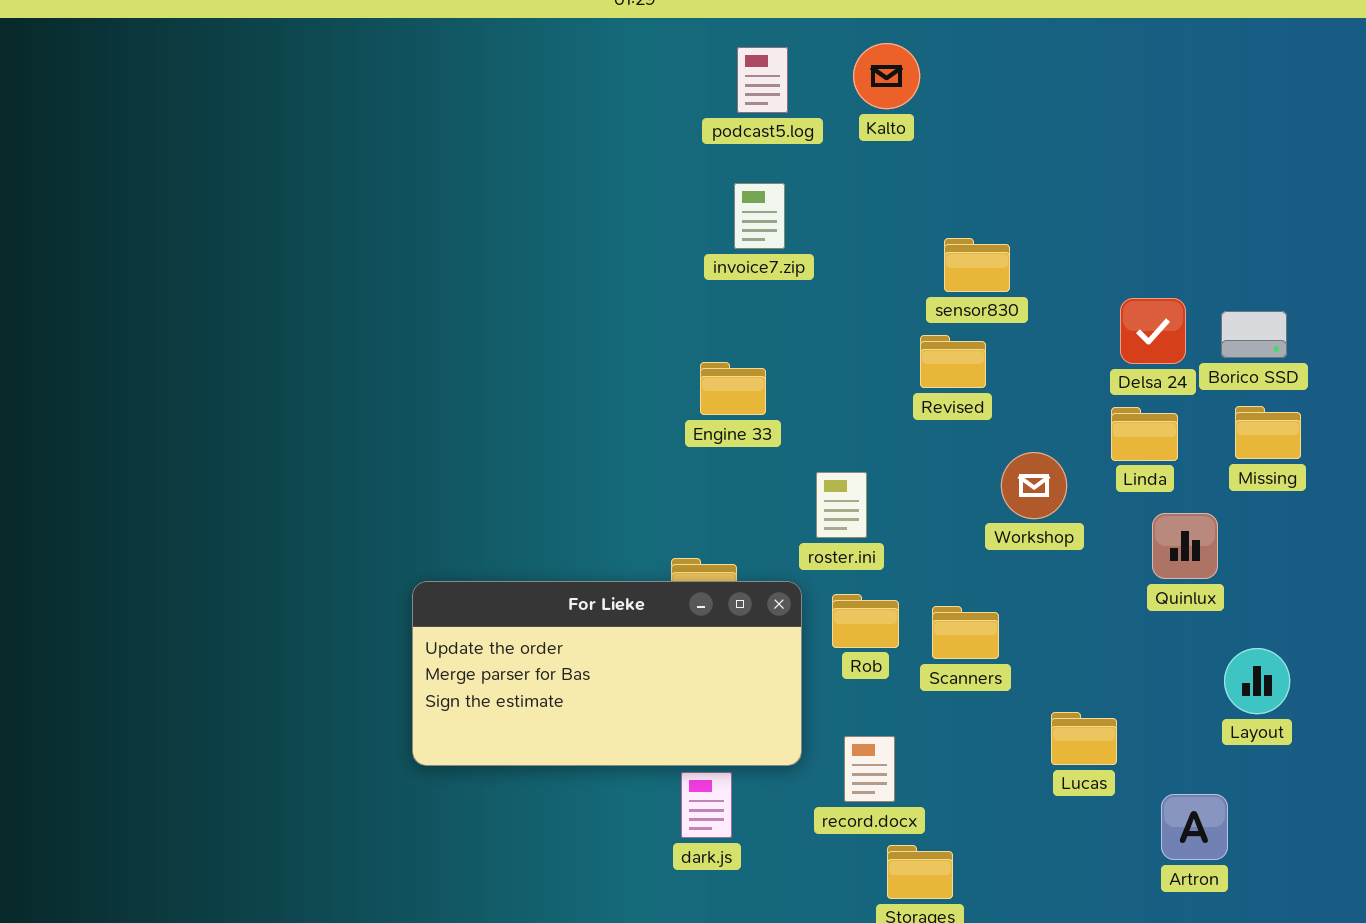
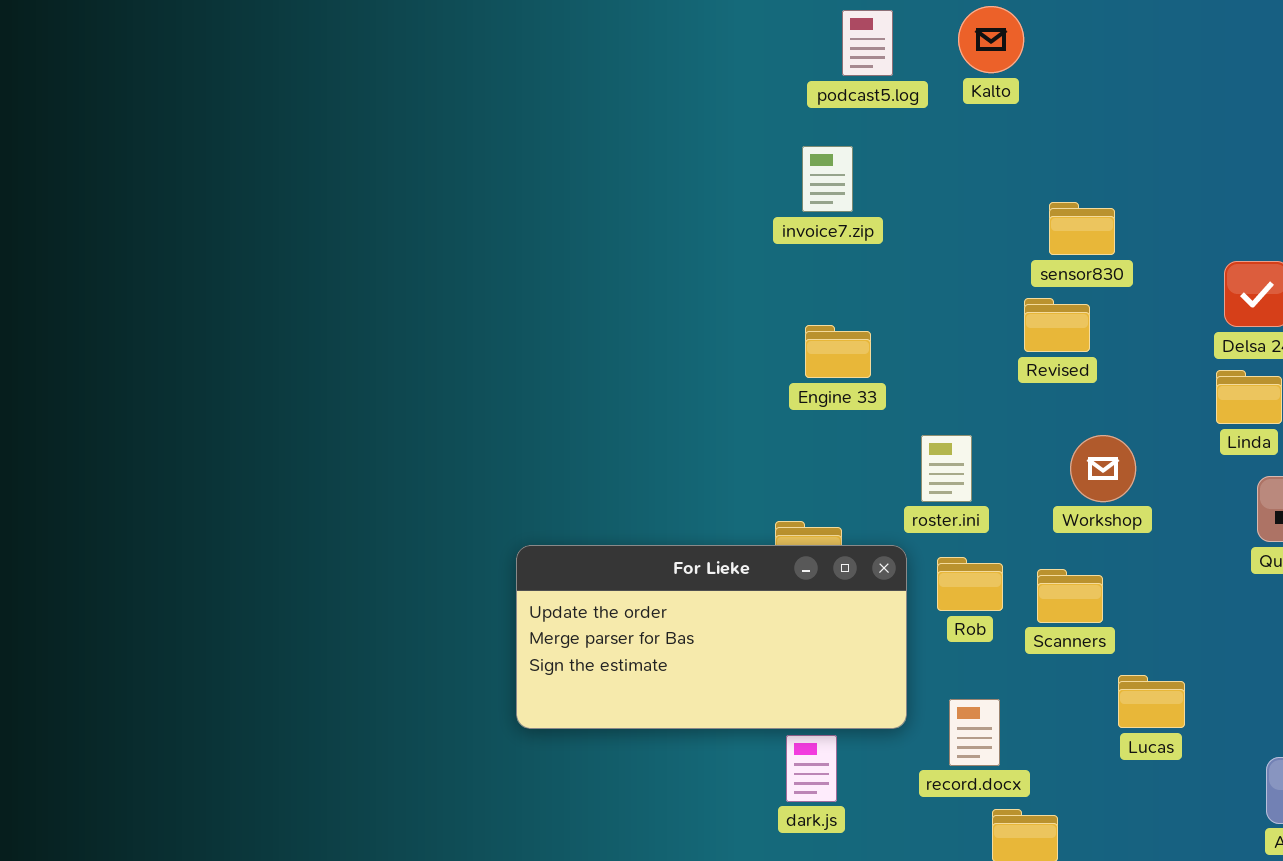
invoice7.zip: [734,183,785,249] -> [802,146,853,212], moved
Workshop: [1001,452,1067,519] -> [1070,435,1136,502], moved
Lucas: [1051,712,1117,765] -> [1118,675,1185,728], moved

